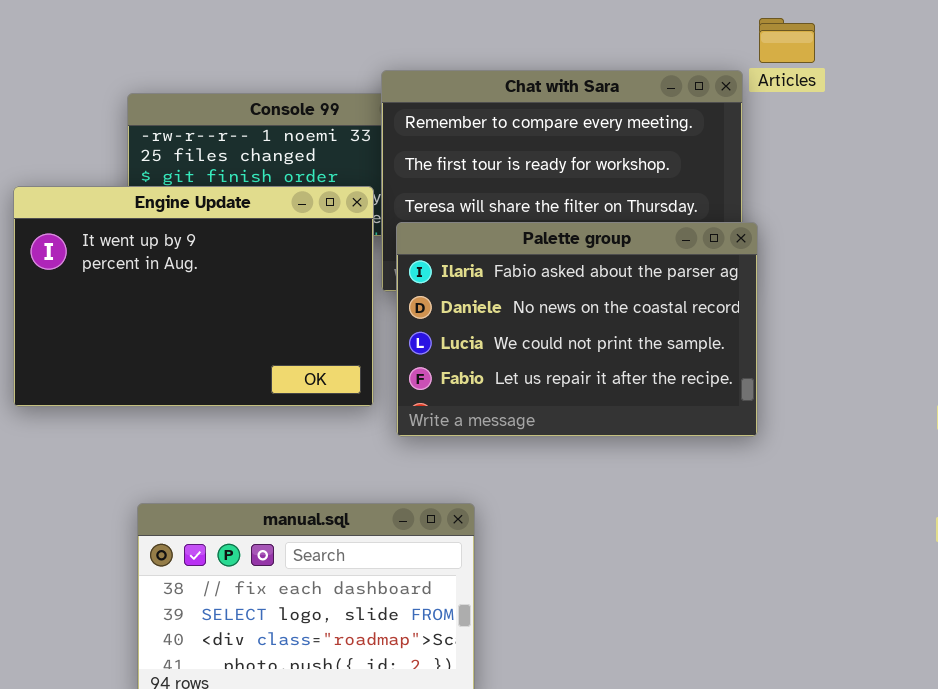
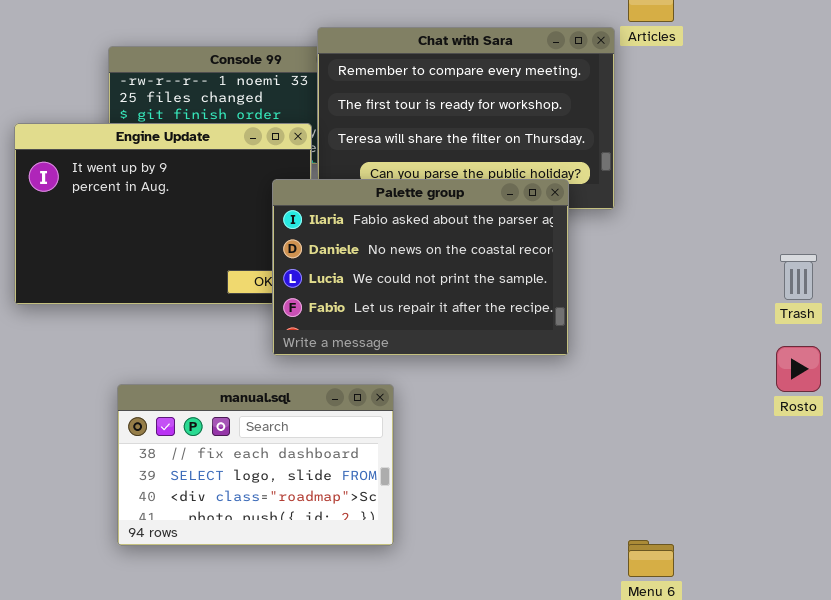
Palette group: [396,222,758,437] -> [272,179,569,356], moved

